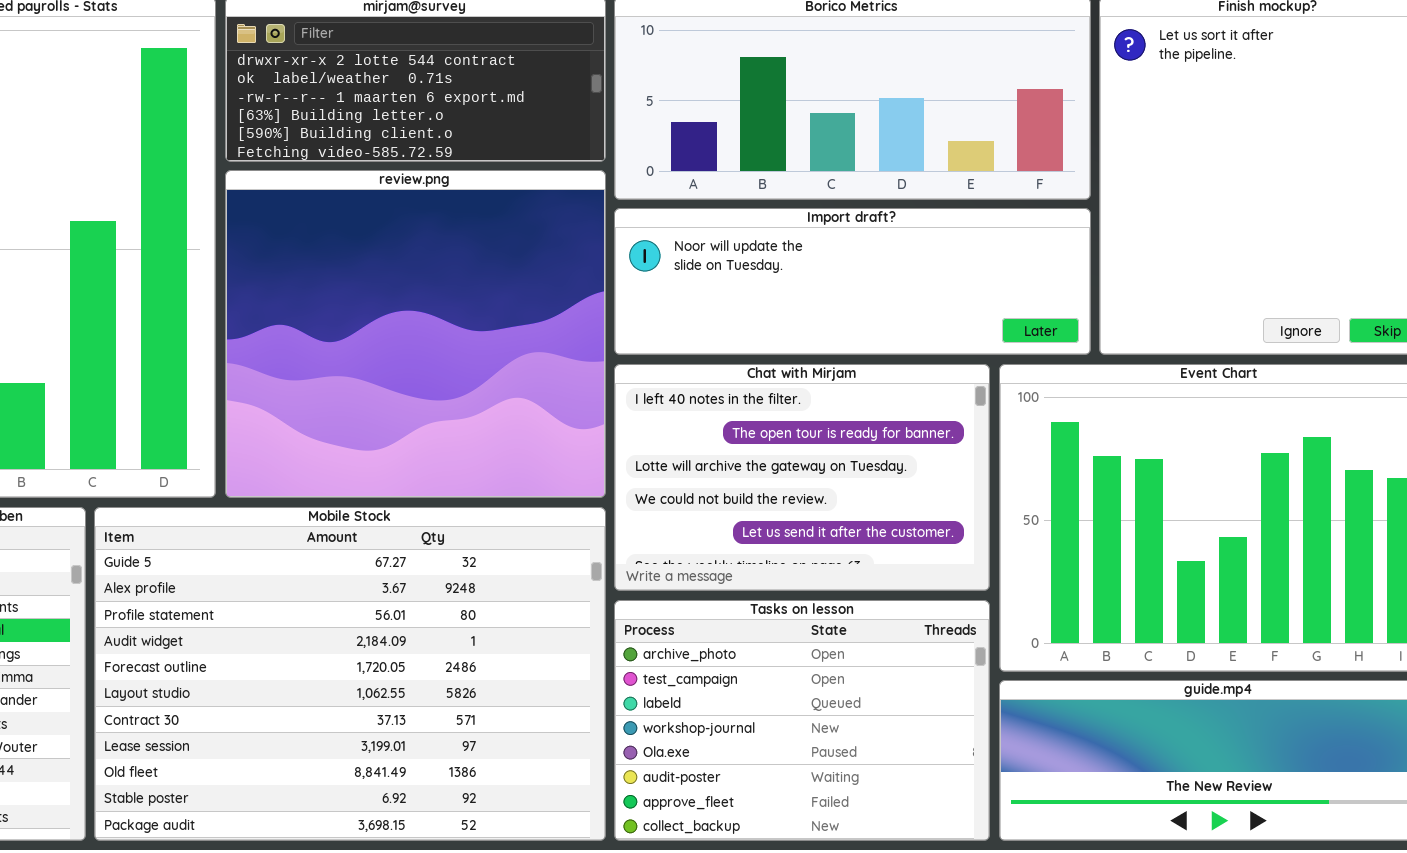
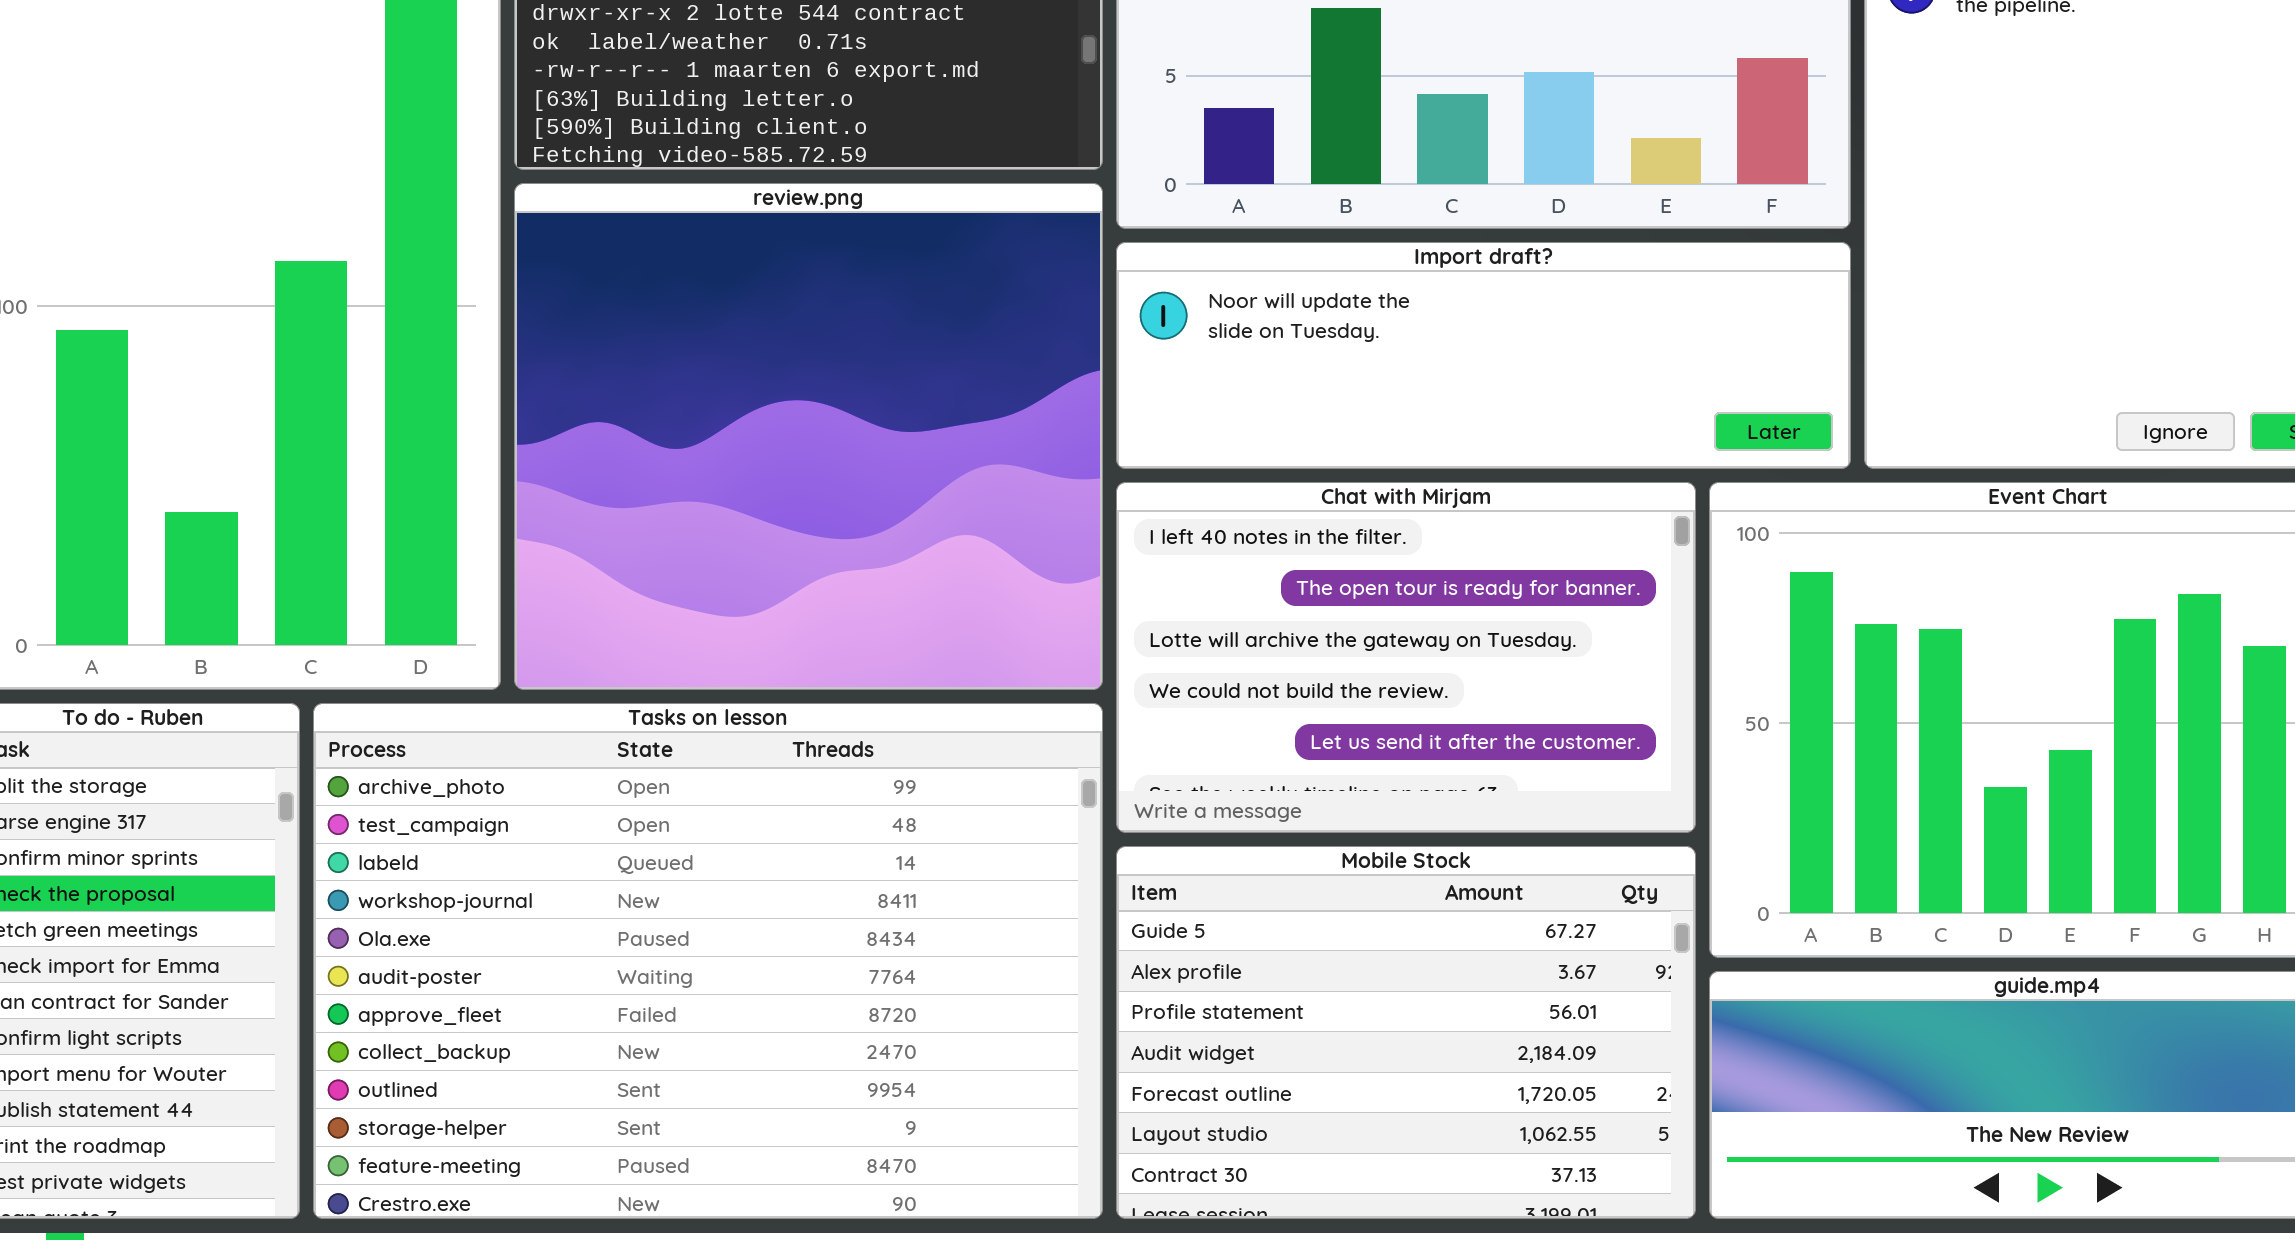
Mobile Stock: [94,507,606,841] -> [1116,846,1696,1219], moved, resized
Tasks on lesson: [614,600,990,841] -> [313,703,1103,1219], moved, resized

